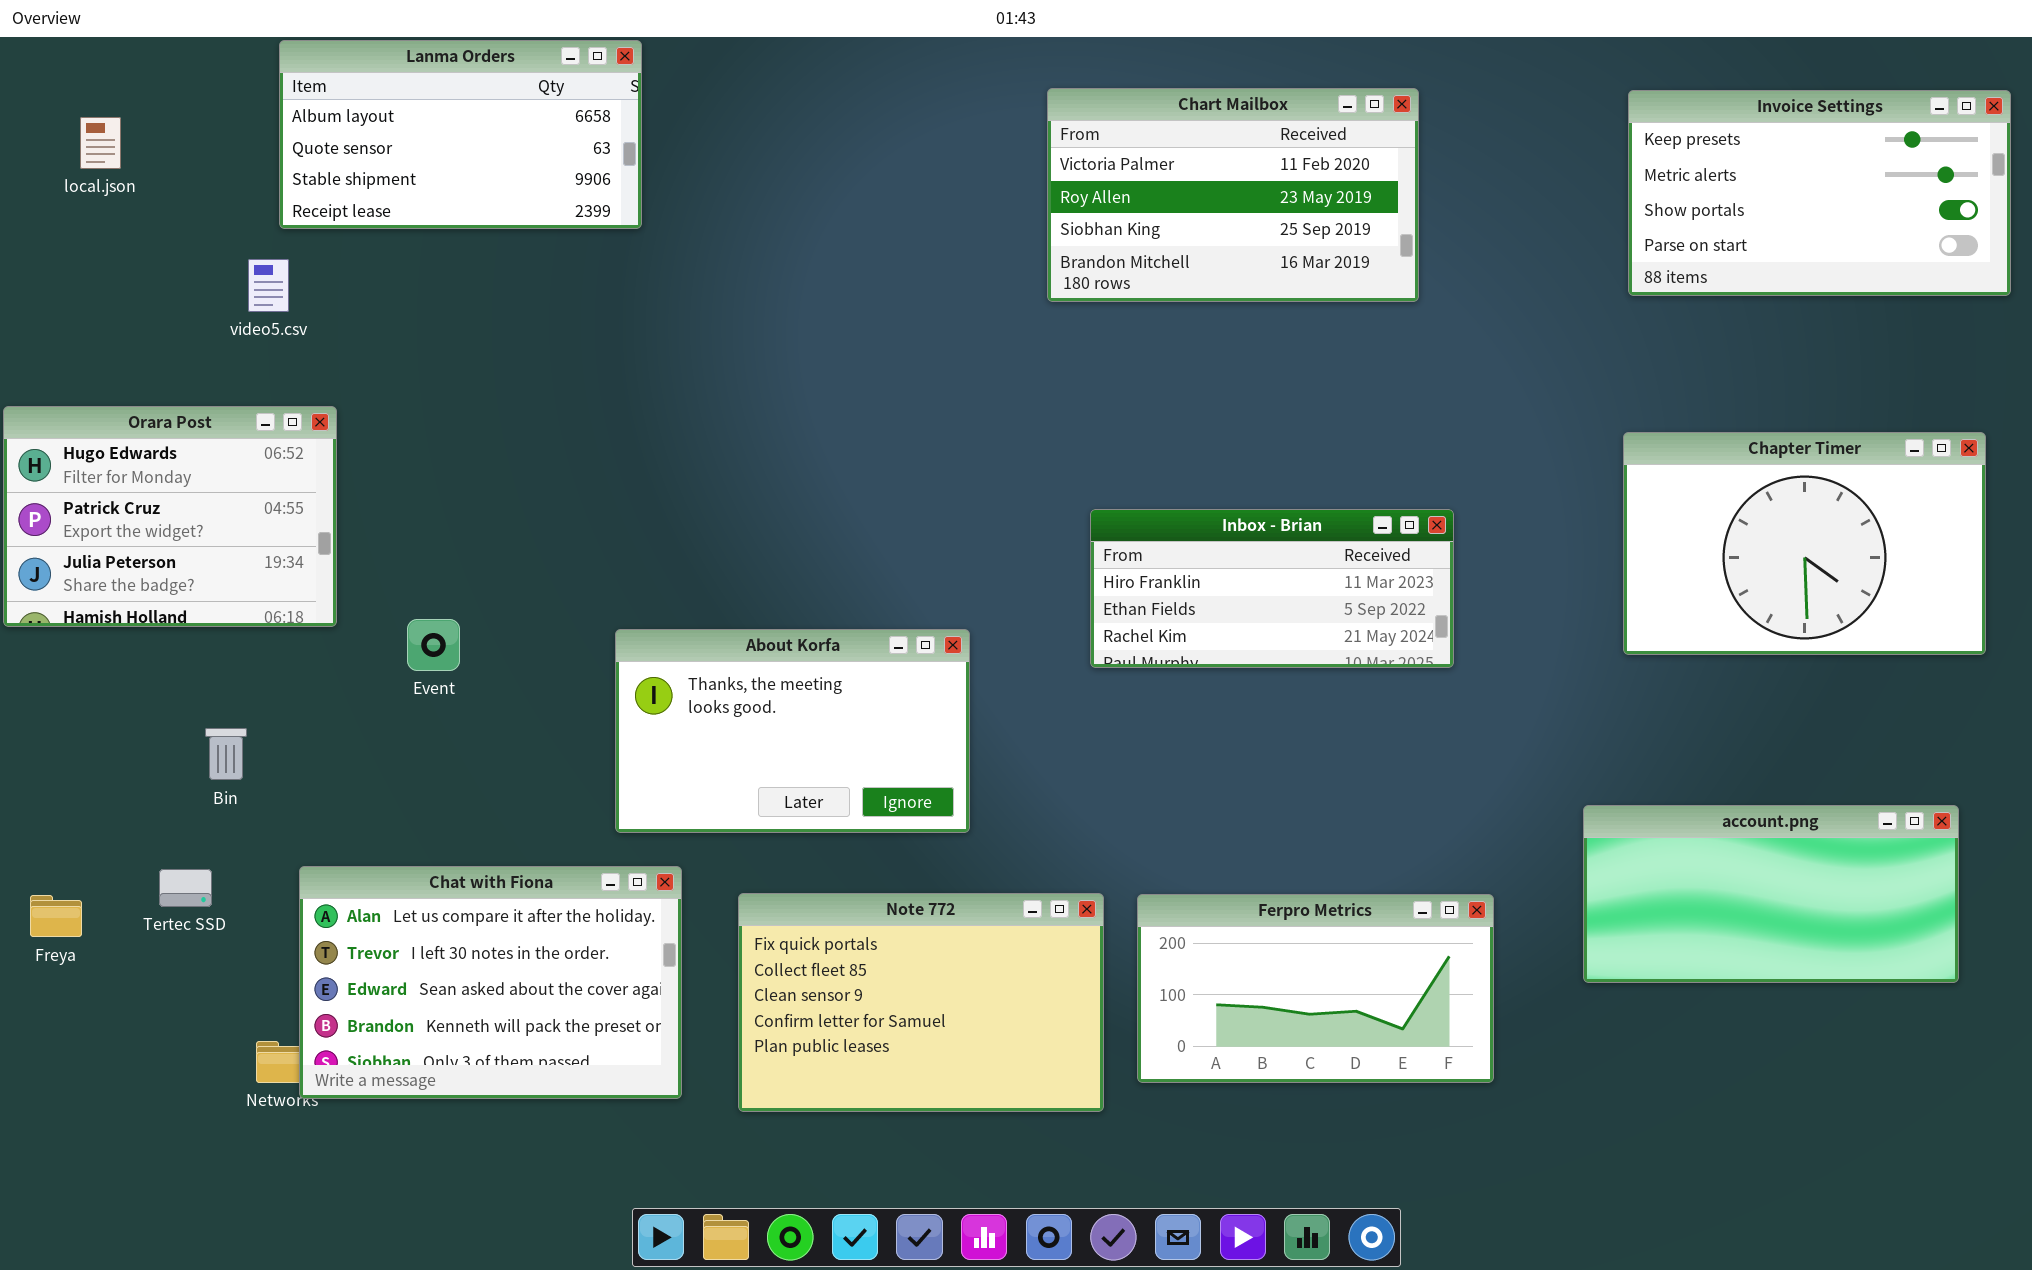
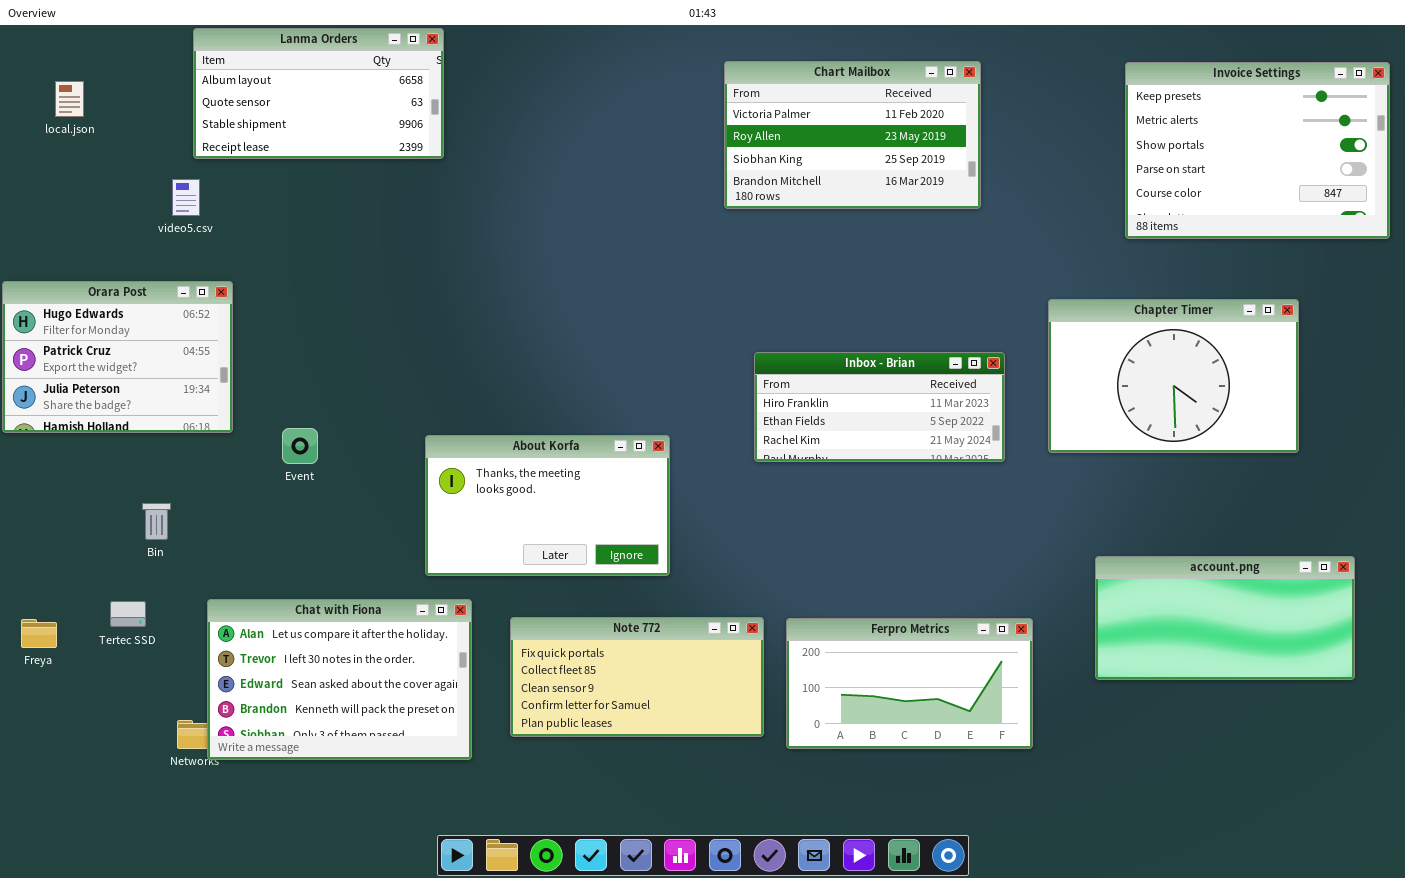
Invoice Settings: [1628,90,2011,296] -> [1125,62,1390,239], resized
Chapter Timer: [1623,432,1986,655] -> [1048,299,1299,453], moved
Note 772: [738,893,1104,1112] -> [510,617,764,737], resized

